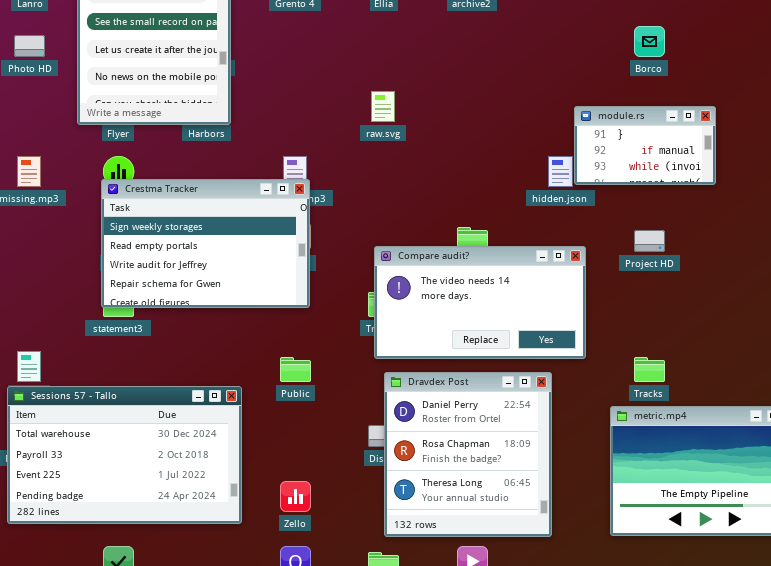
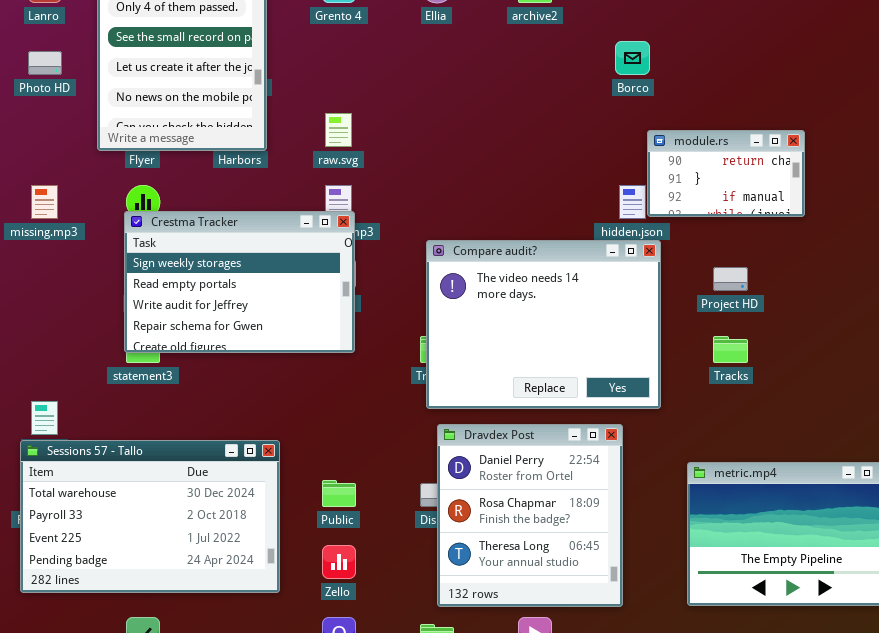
Borco: [634,26,665,57] -> [615,41,650,75], moved
raw.svg: [371,91,395,122] -> [325,113,352,147], moved
module.rs: [574,106,716,185] -> [647,130,805,217], scrolled up 1 row
Compare audit?: [374,246,586,359] -> [426,240,661,409], resized
Public: [280,357,311,382] -> [322,480,356,507], moved
Tracks: [634,357,665,382] -> [713,336,748,363], moved

